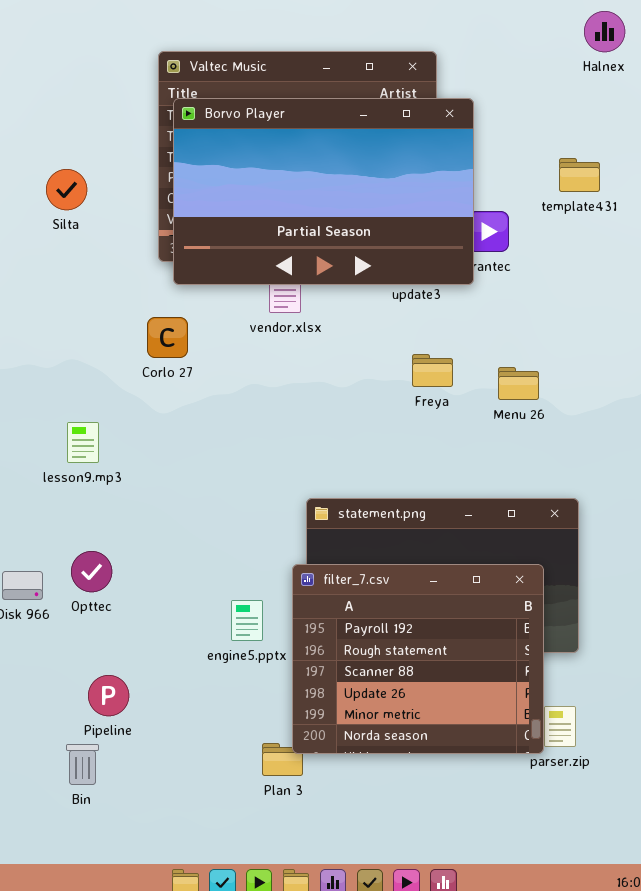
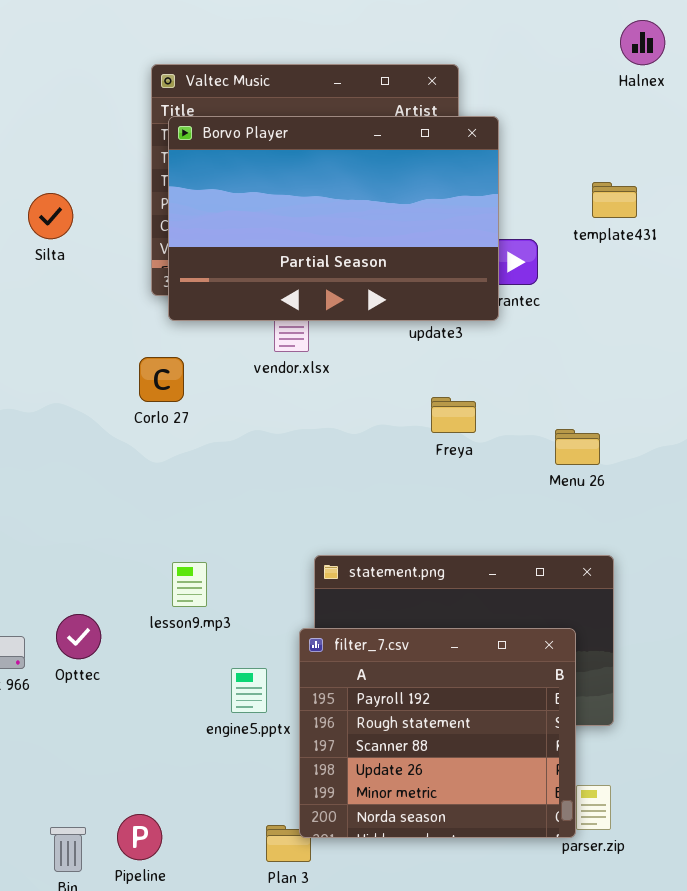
Menu 26: [498,367,539,400] -> [555,429,600,465], moved
lesson9.mp3: [67,422,99,463] -> [172,562,207,607], moved
Pipeline: [88,675,129,716] -> [117,814,162,860], moved

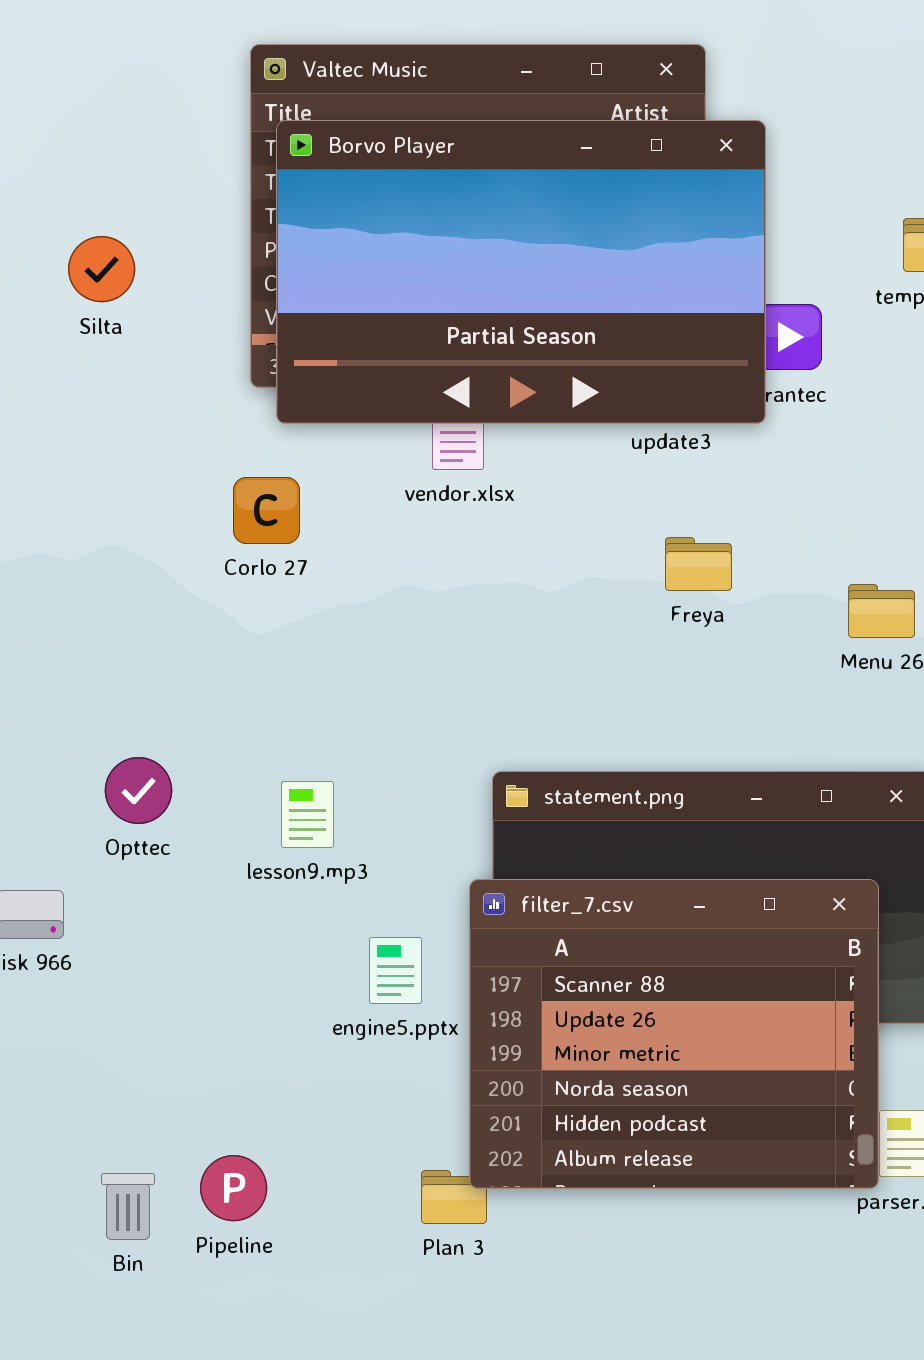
Opttec: [56,614,101,659] -> [105,757,172,824], moved
filter_7.csv: [299,628,576,838] -> [469,879,879,1189], scrolled down 2 rows

